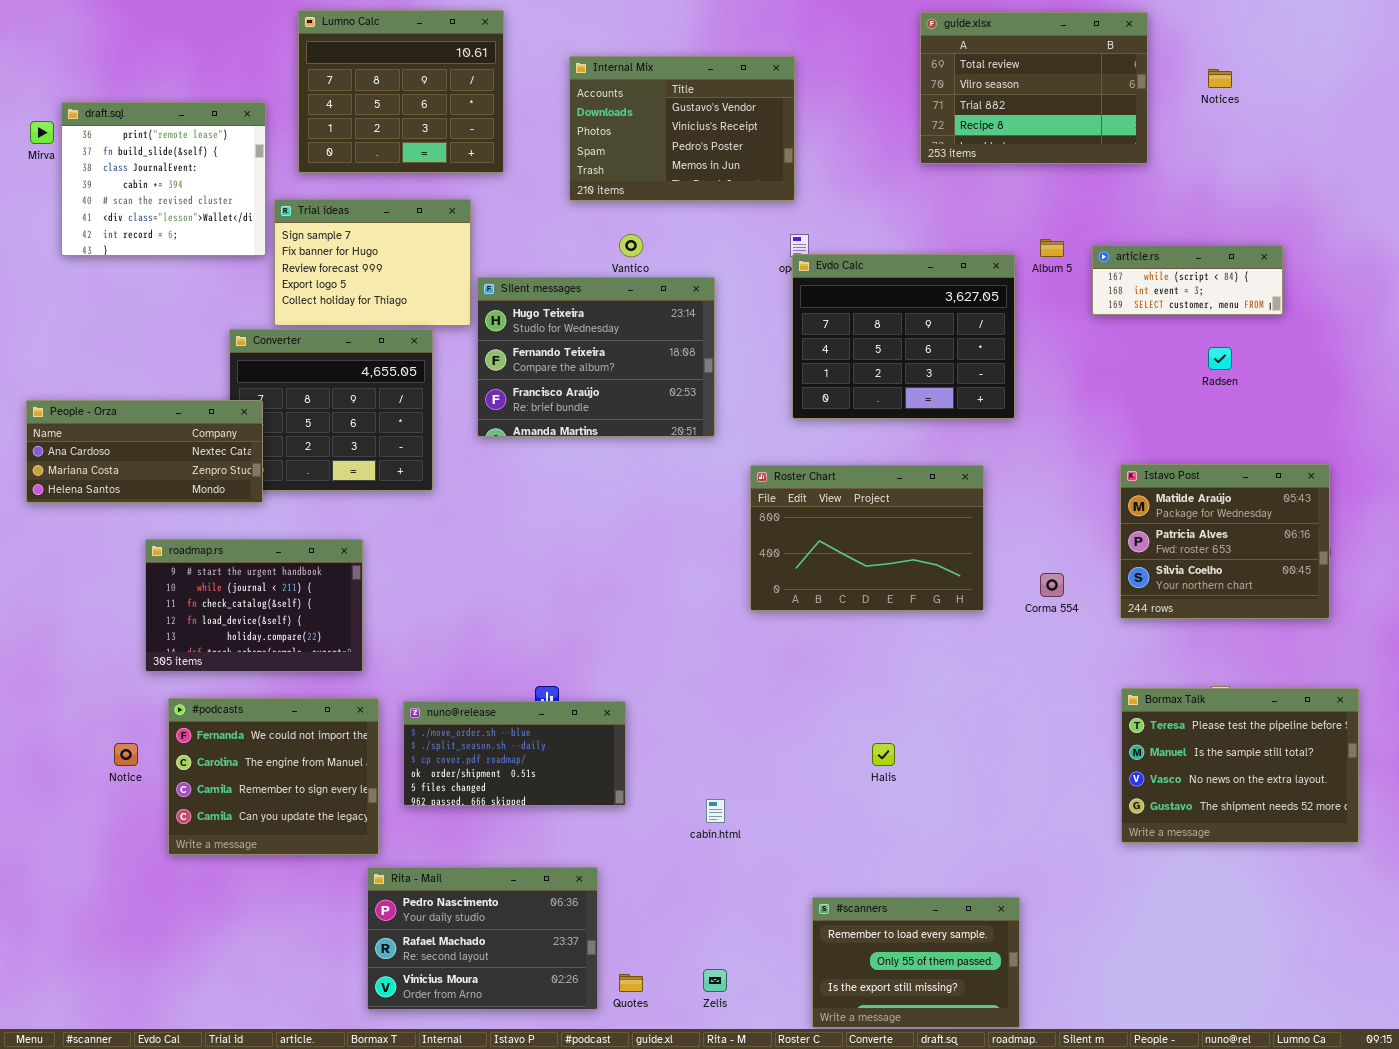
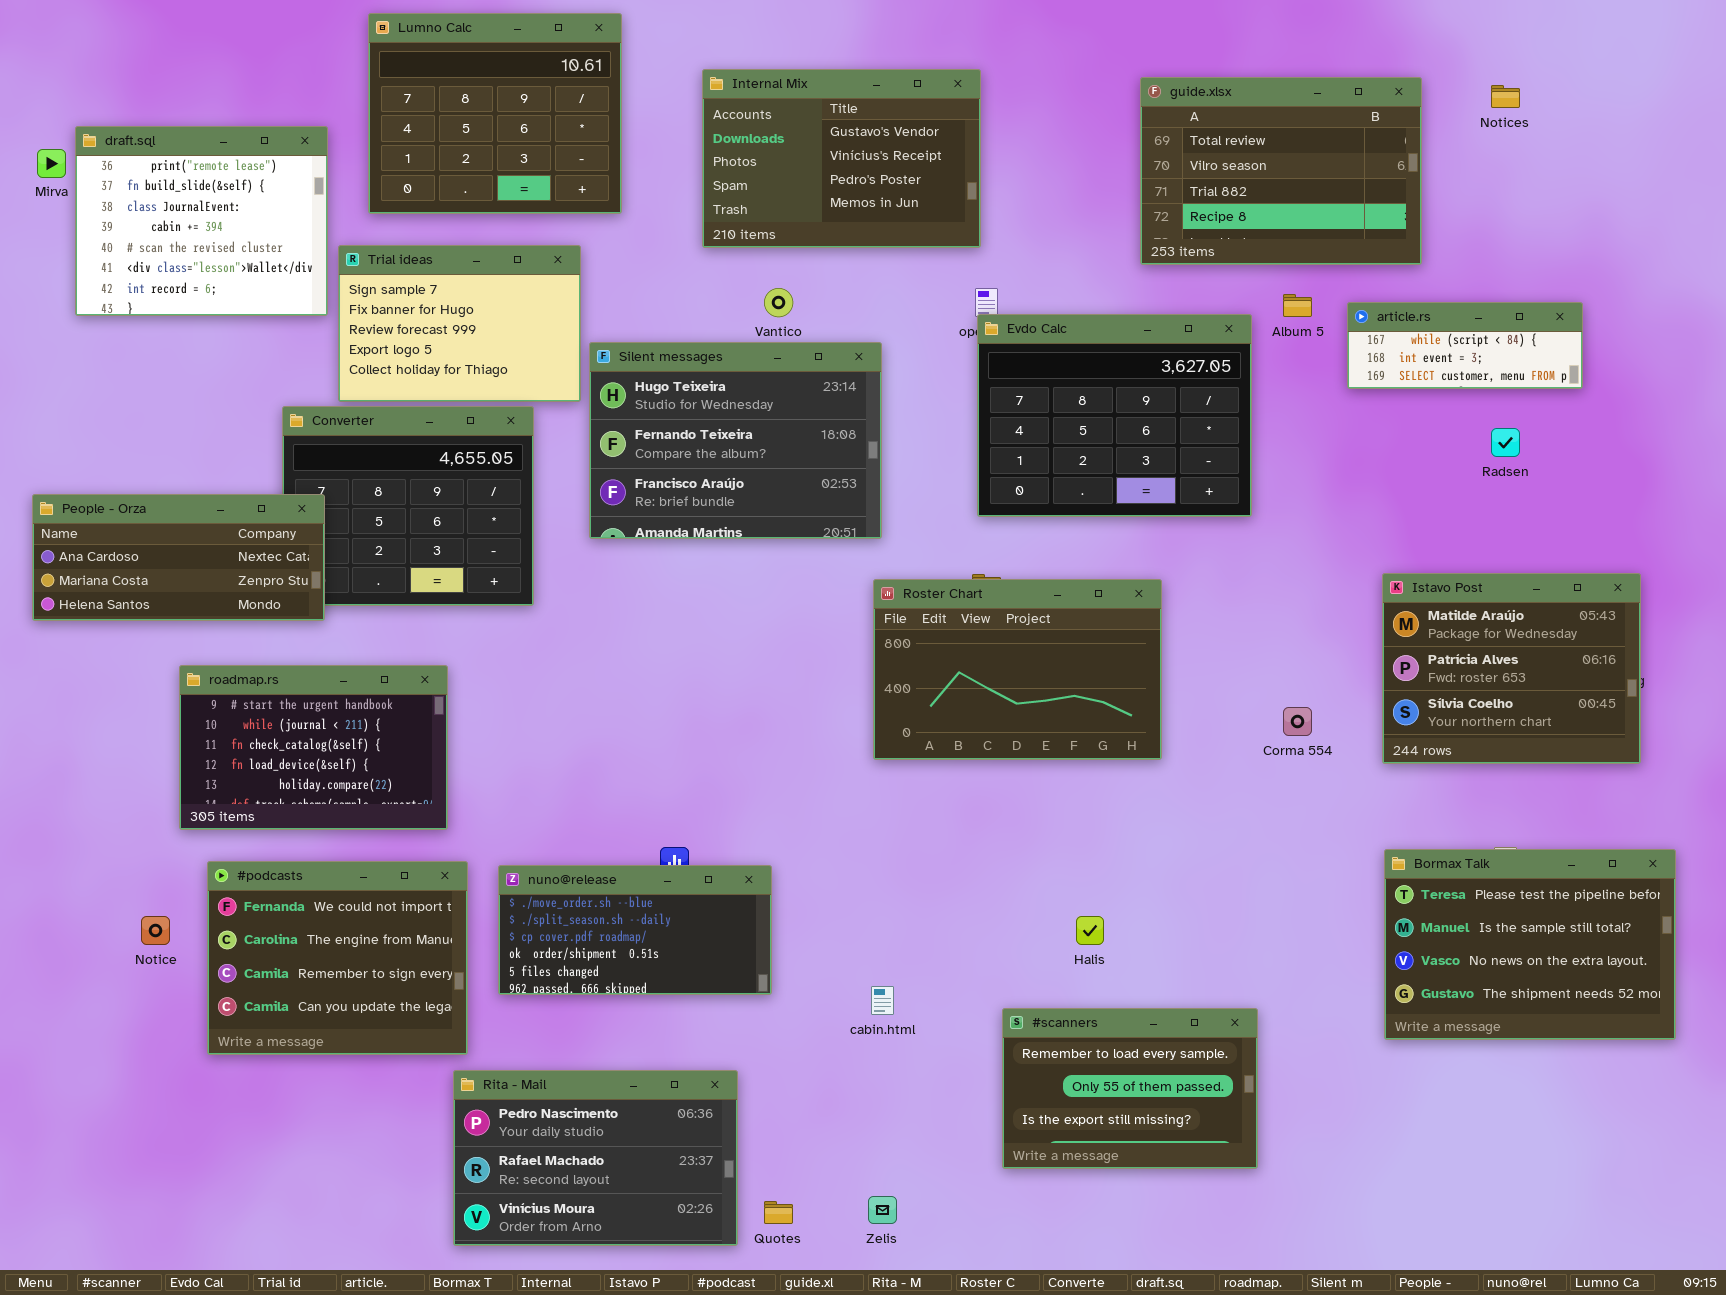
guide.xlsx: [920,12,1148,164] -> [1140,77,1422,265], moved
Roster Chart: [750,465,984,611] -> [873,579,1162,760], moved
#scanners: [812,897,1020,1028] -> [1002,1008,1258,1169], moved

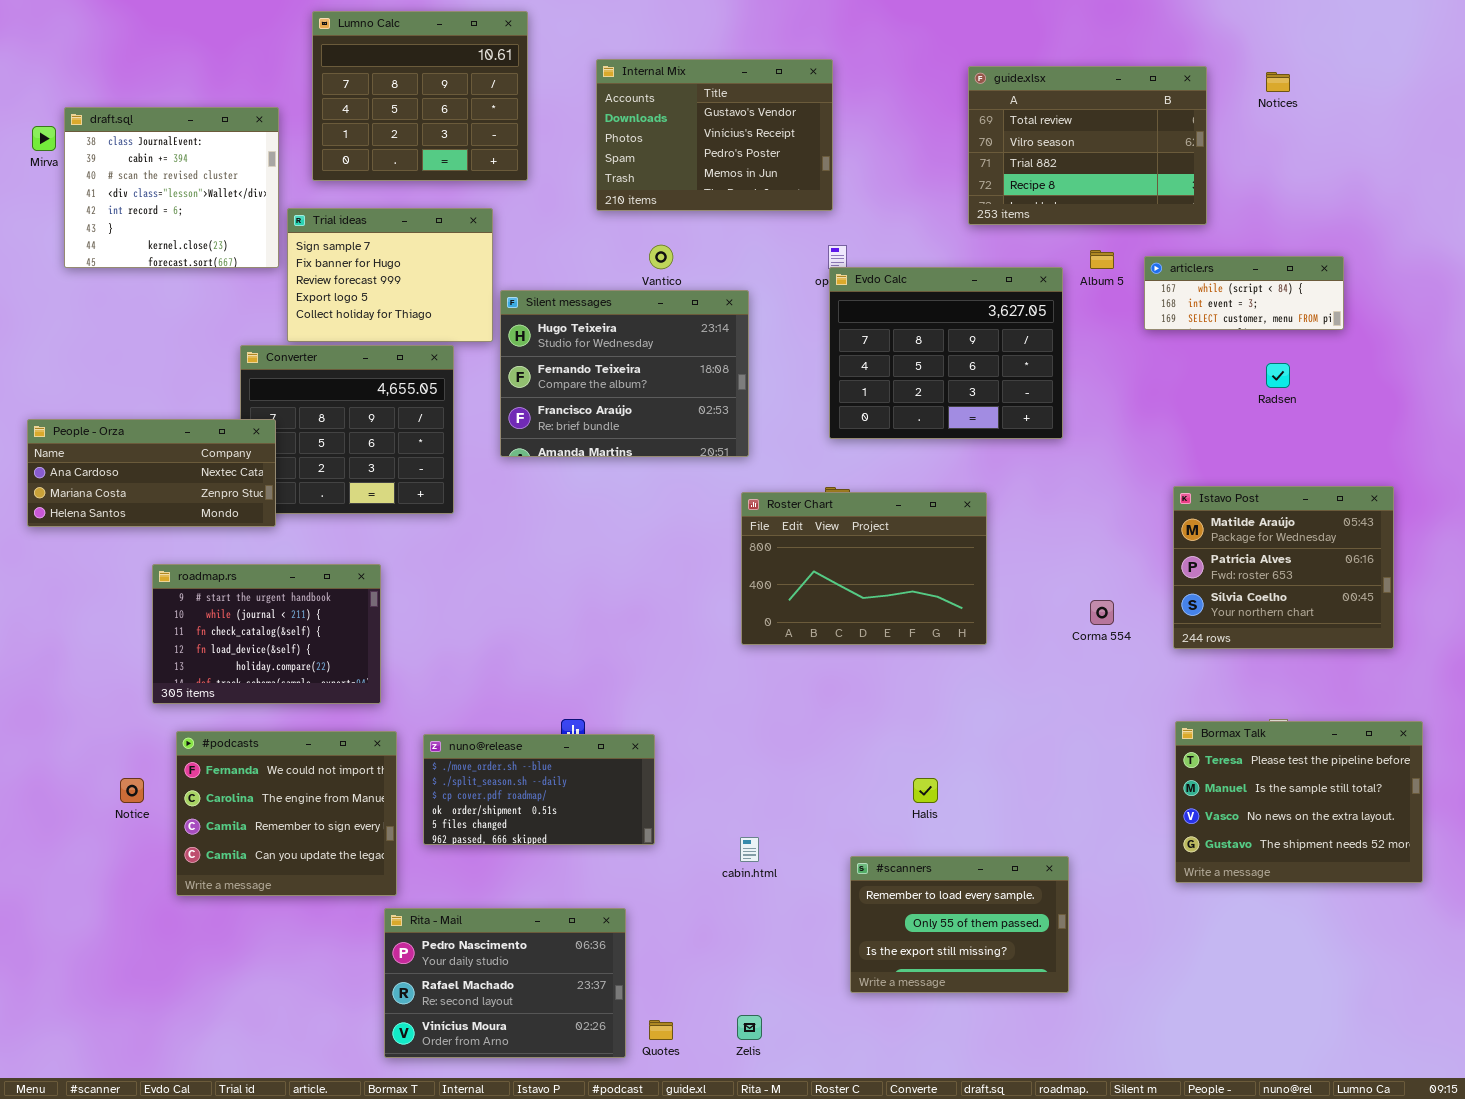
draft.sql: [75,126,328,316] -> [64,107,279,268], scrolled down 2 rows

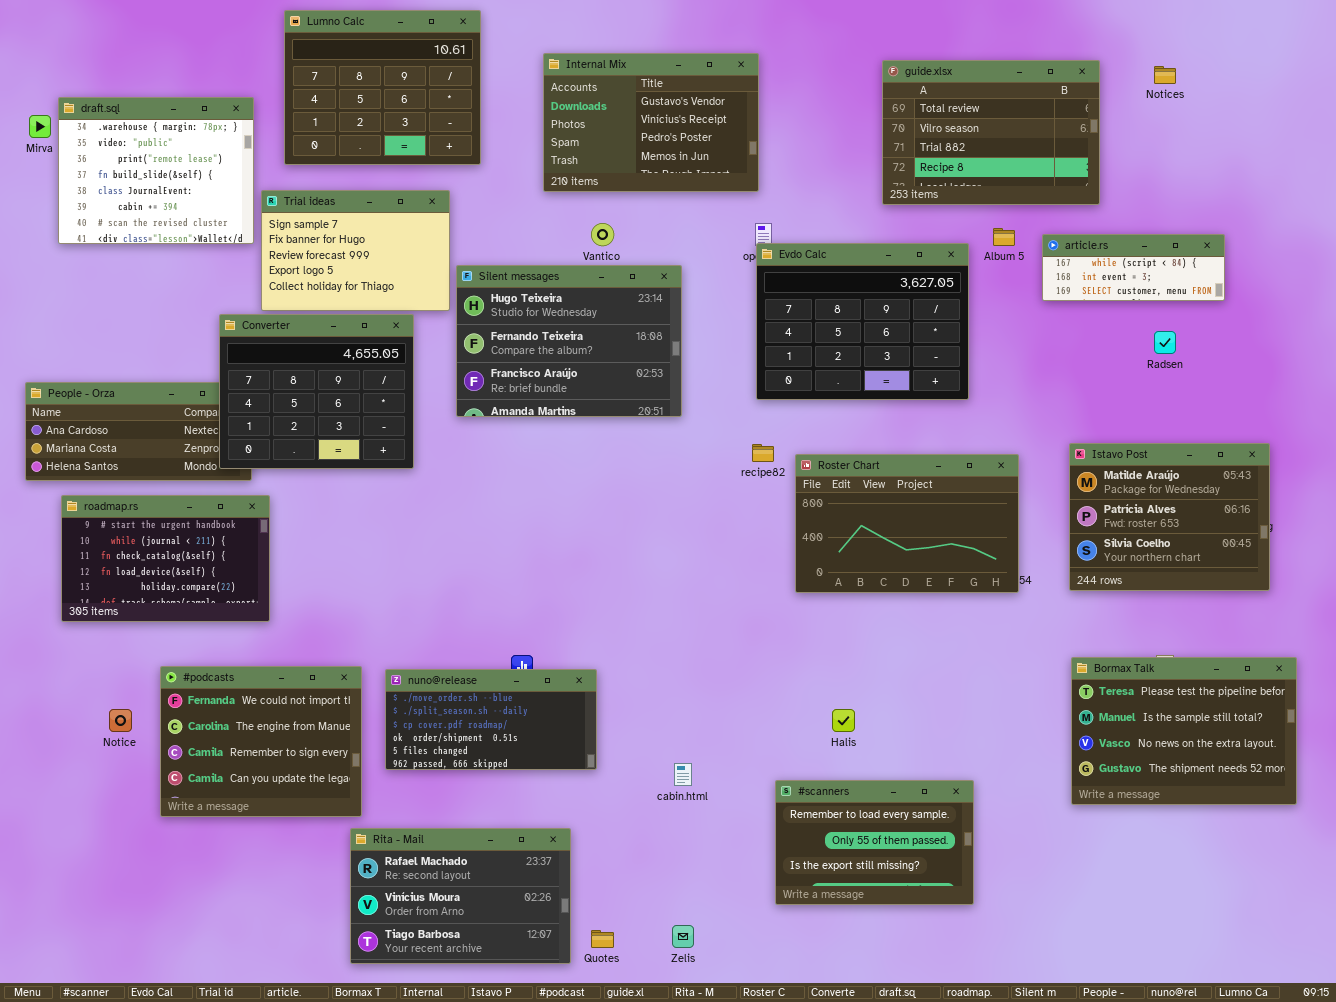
draft.sql: [64,107,279,268] -> [58,97,254,244], scrolled up 4 rows
Converter: [240,345,454,514] -> [219,314,414,469], raised
Roster Chart: [741,492,987,645] -> [795,454,1019,593], moved
roadmap.rs: [152,564,381,704] -> [61,495,270,622], moved
Rita - Mail: [384,908,626,1058] -> [350,828,571,964], scrolled down 1 row

